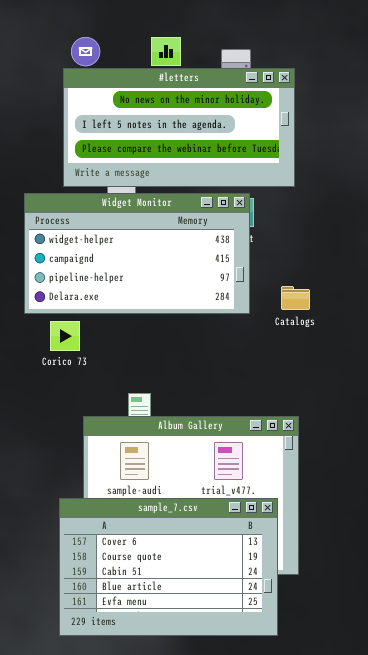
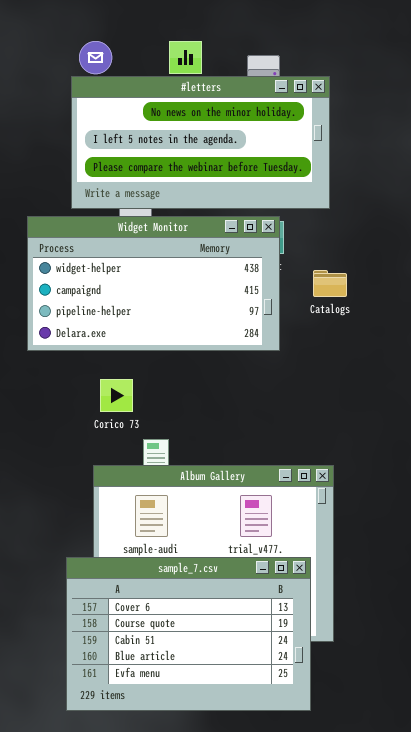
Catalogs: [281,286,310,310] -> [313,270,347,297], moved
Corico 73: [50,321,80,351] -> [100,379,133,412], moved

